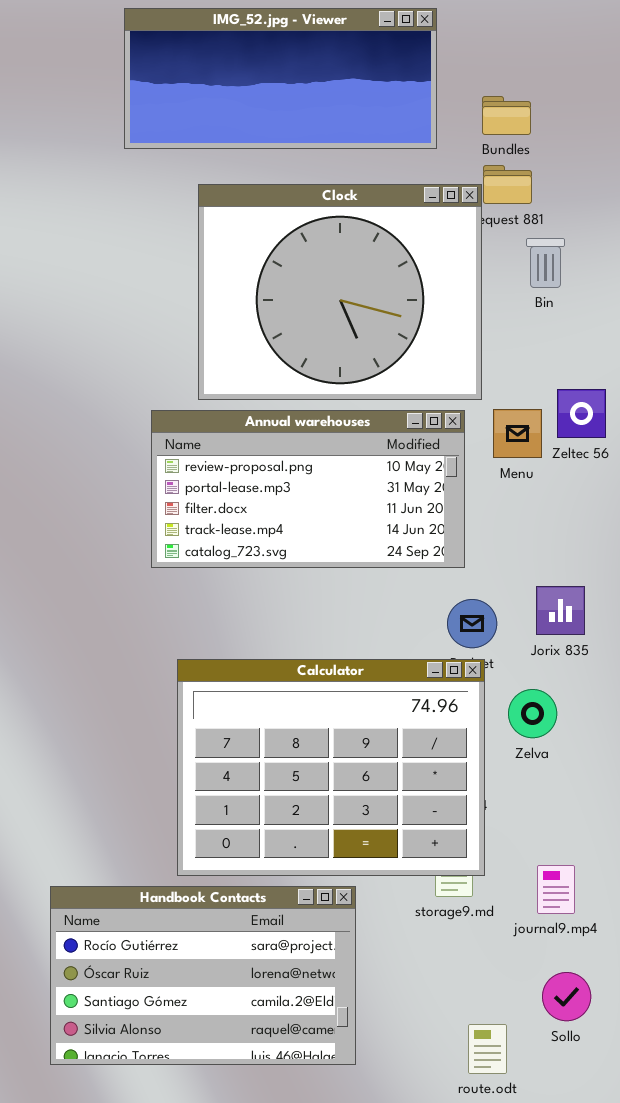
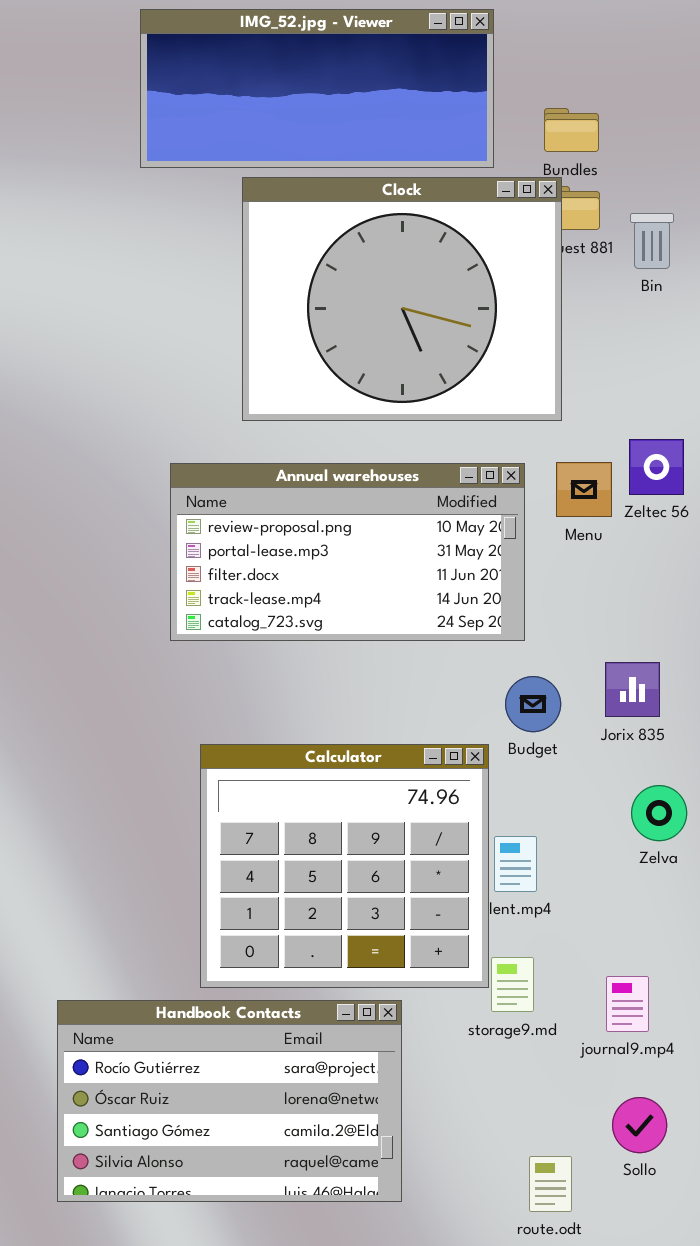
Clock: [198,184,482,400] -> [242,177,562,421], moved
Bin: [526,238,565,288] -> [630,213,674,269], moved
Calculator: [177,659,485,876] -> [200,744,489,988], resized
Zelva: [508,689,557,738] -> [631,785,687,841], moved

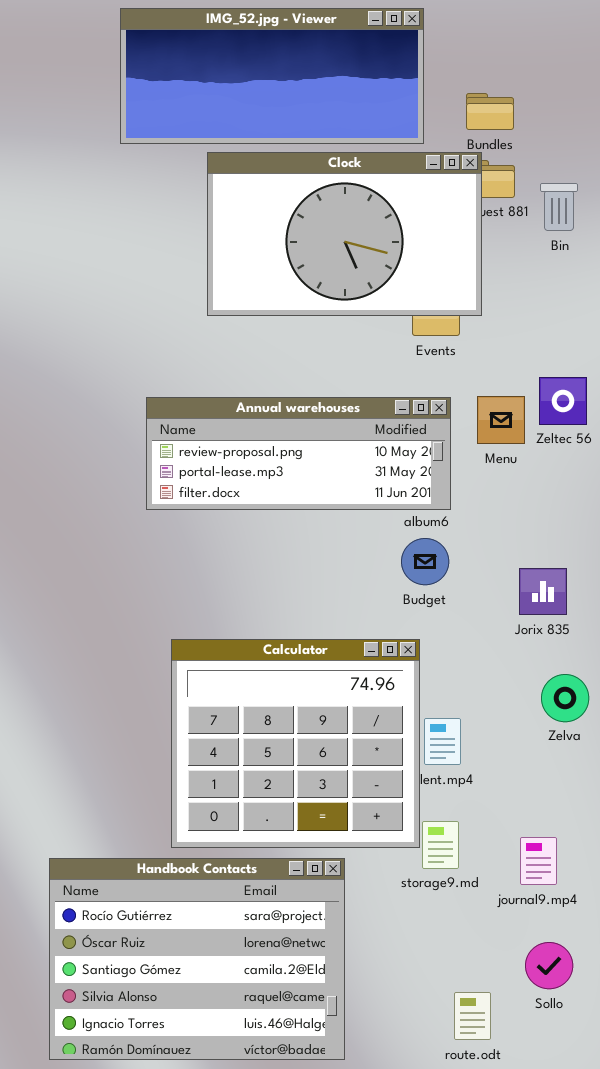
Clock: [242,177,562,421] -> [207,152,482,316], resized
Annual warehouses: [170,463,525,641] -> [146,397,451,510], resized
Budget: [505,676,561,732] -> [401,538,449,585], moved
Handbook Contacts: [57,1000,402,1202] -> [49,858,345,1060], resized

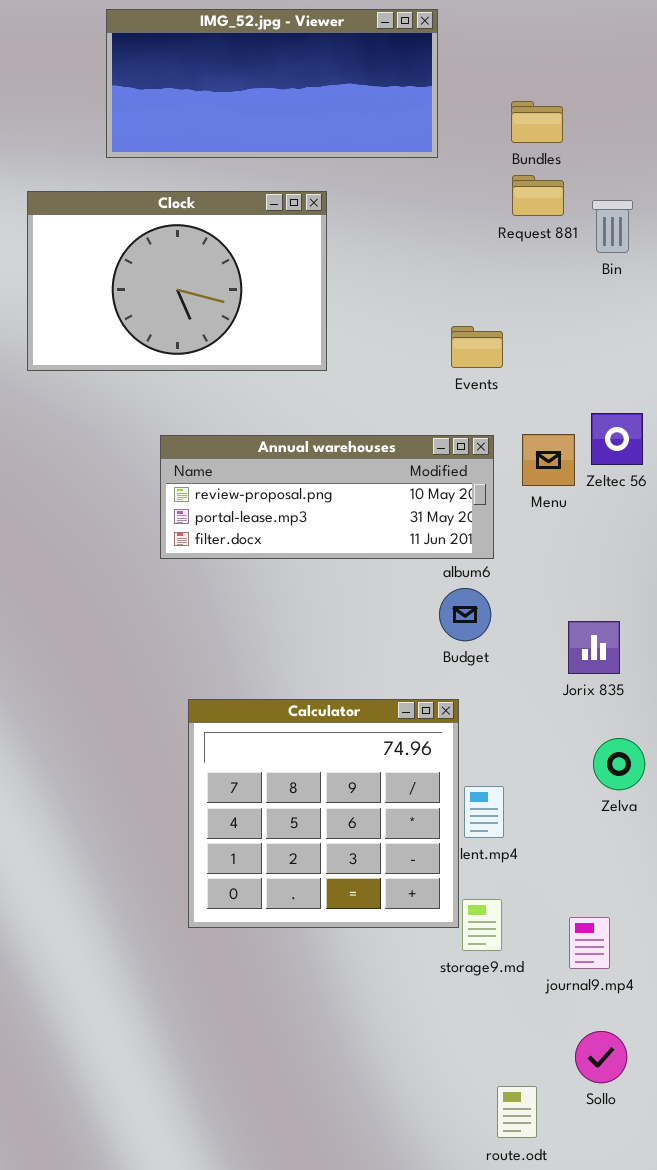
IMG_52.jpg - Viewer: [120,8,424,144] -> [106,9,438,158], moved
Clock: [207,152,482,316] -> [27,191,327,371], moved
Handbook Contacts: [49,858,345,1060] -> none, closed

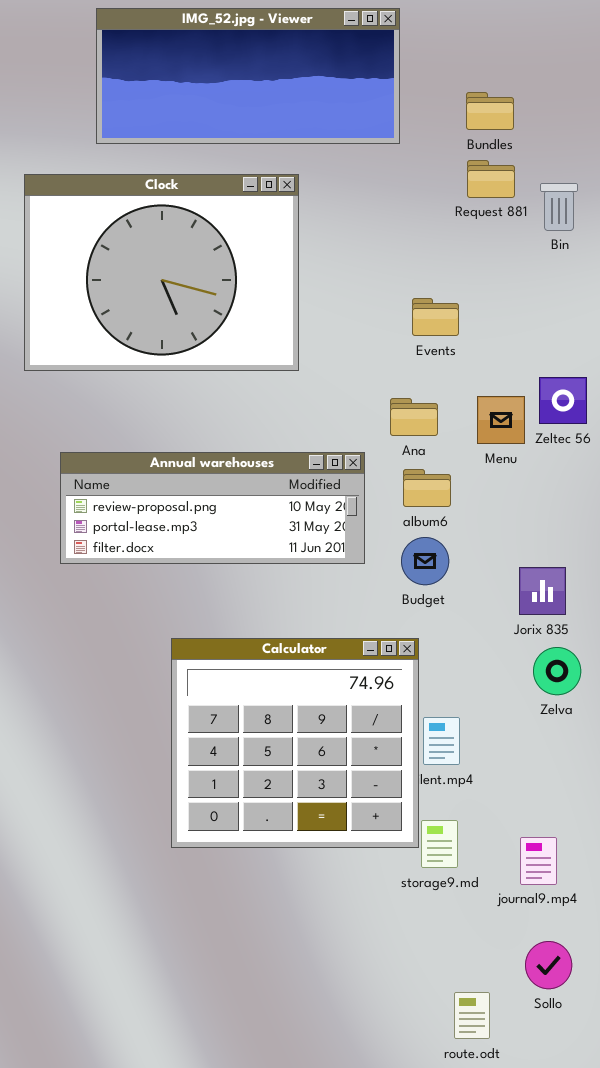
Clock: [27,191,327,371] -> [24,174,299,371], resized
Annual warehouses: [160,435,494,559] -> [60,452,365,564], moved
Zelva: [593,738,645,790] -> [533,647,581,695], moved

